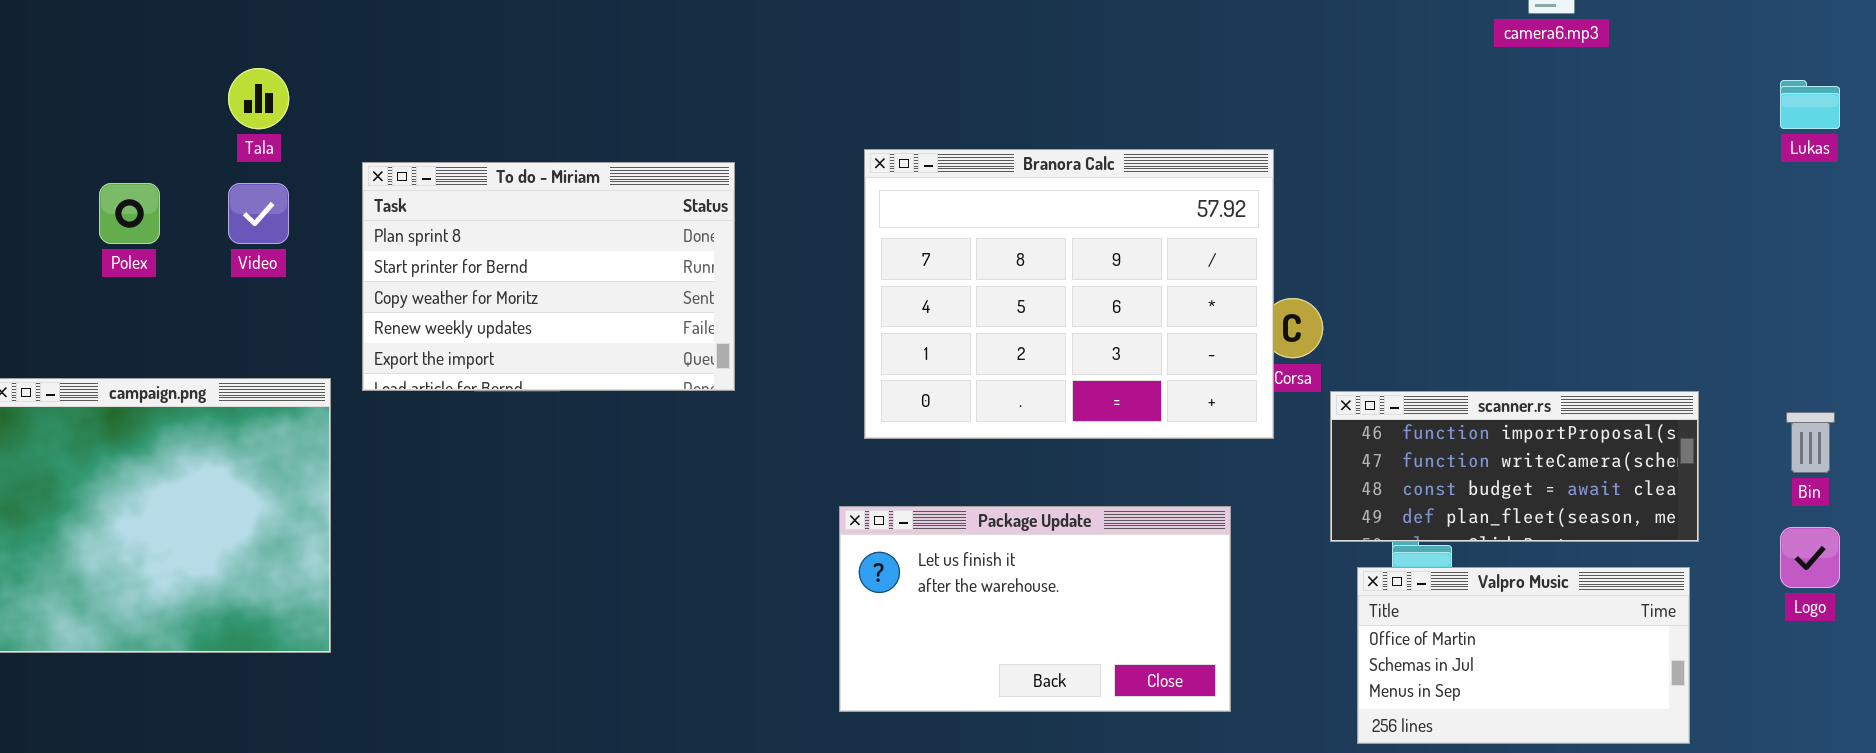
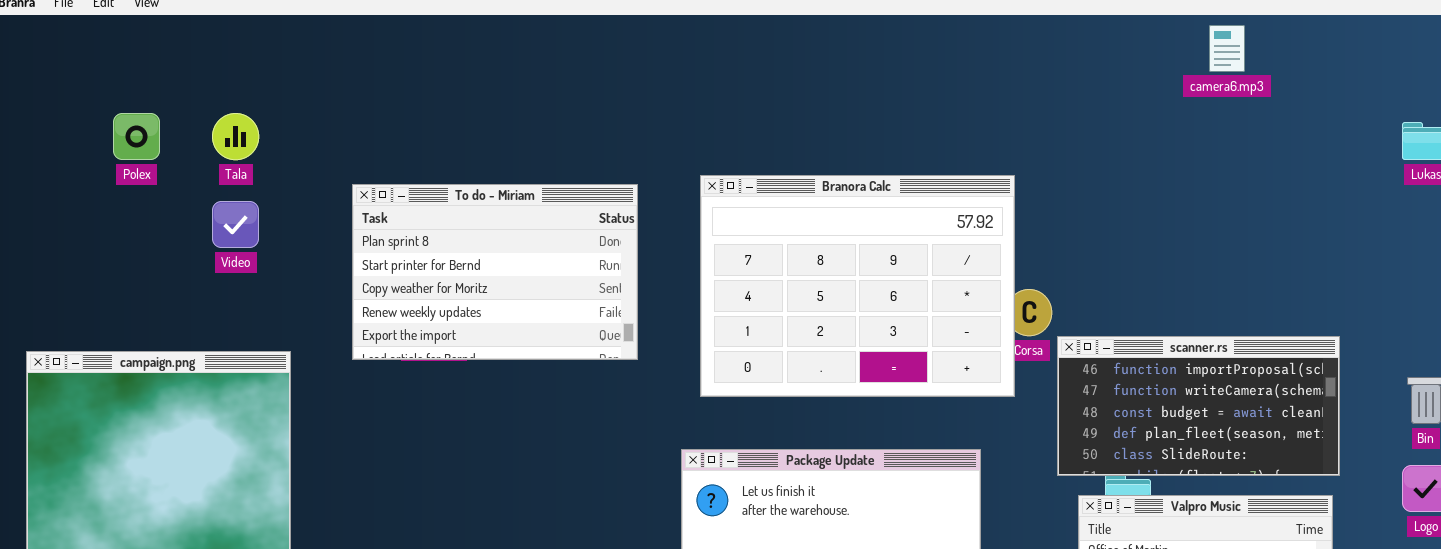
To do - Miriam: [362,162,735,391] -> [352,184,638,360], moved
Polex: [99,183,160,244] -> [113,113,160,160], moved
scanner.rs: [1330,391,1699,542] -> [1057,336,1340,476], resized

